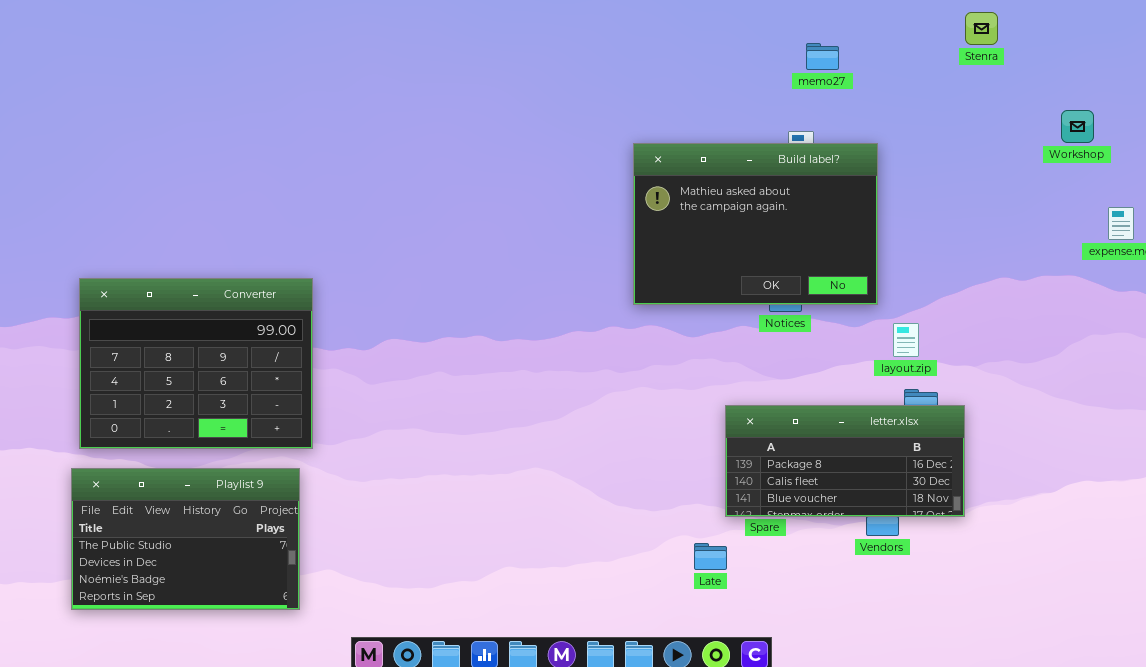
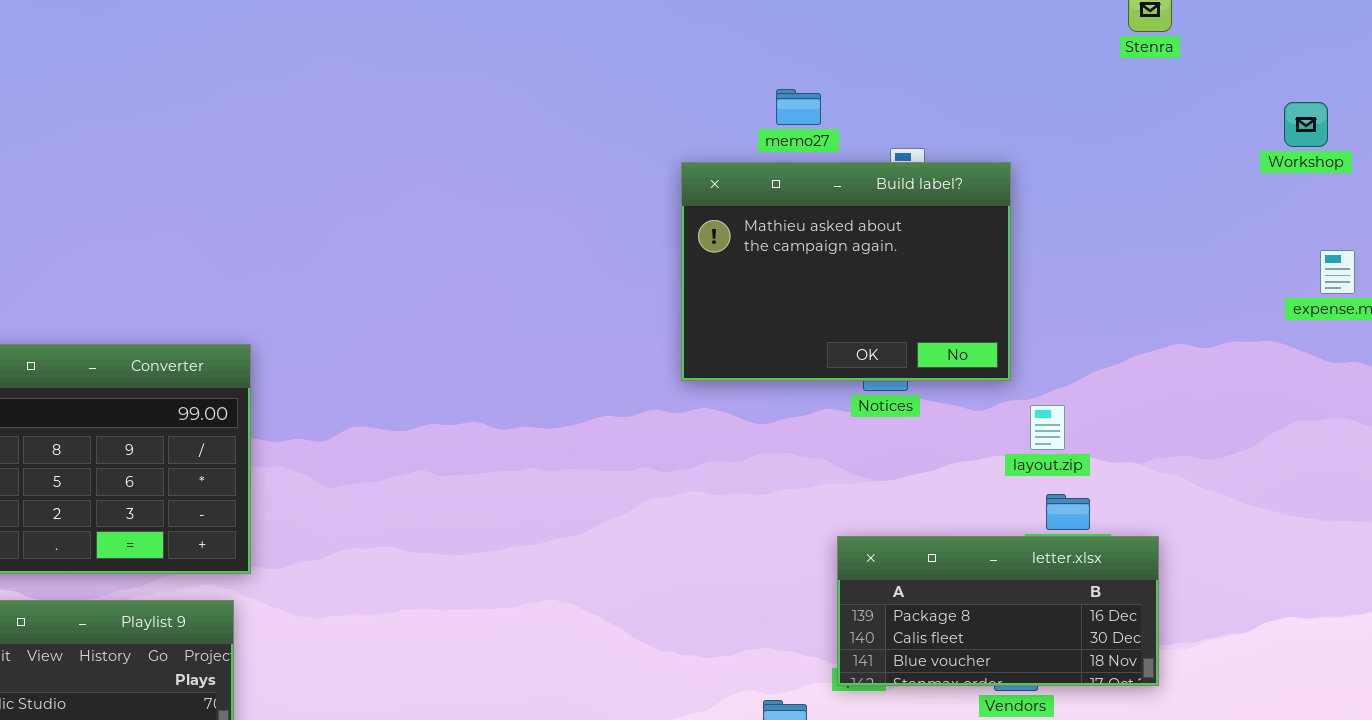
memo27: [806,43,839,70] -> [776,89,821,125], moved
Workshop: [1061,110,1094,143] -> [1284,102,1328,147], moved
letter.xlsx: [725,405,965,517] -> [837,536,1159,686], moved

